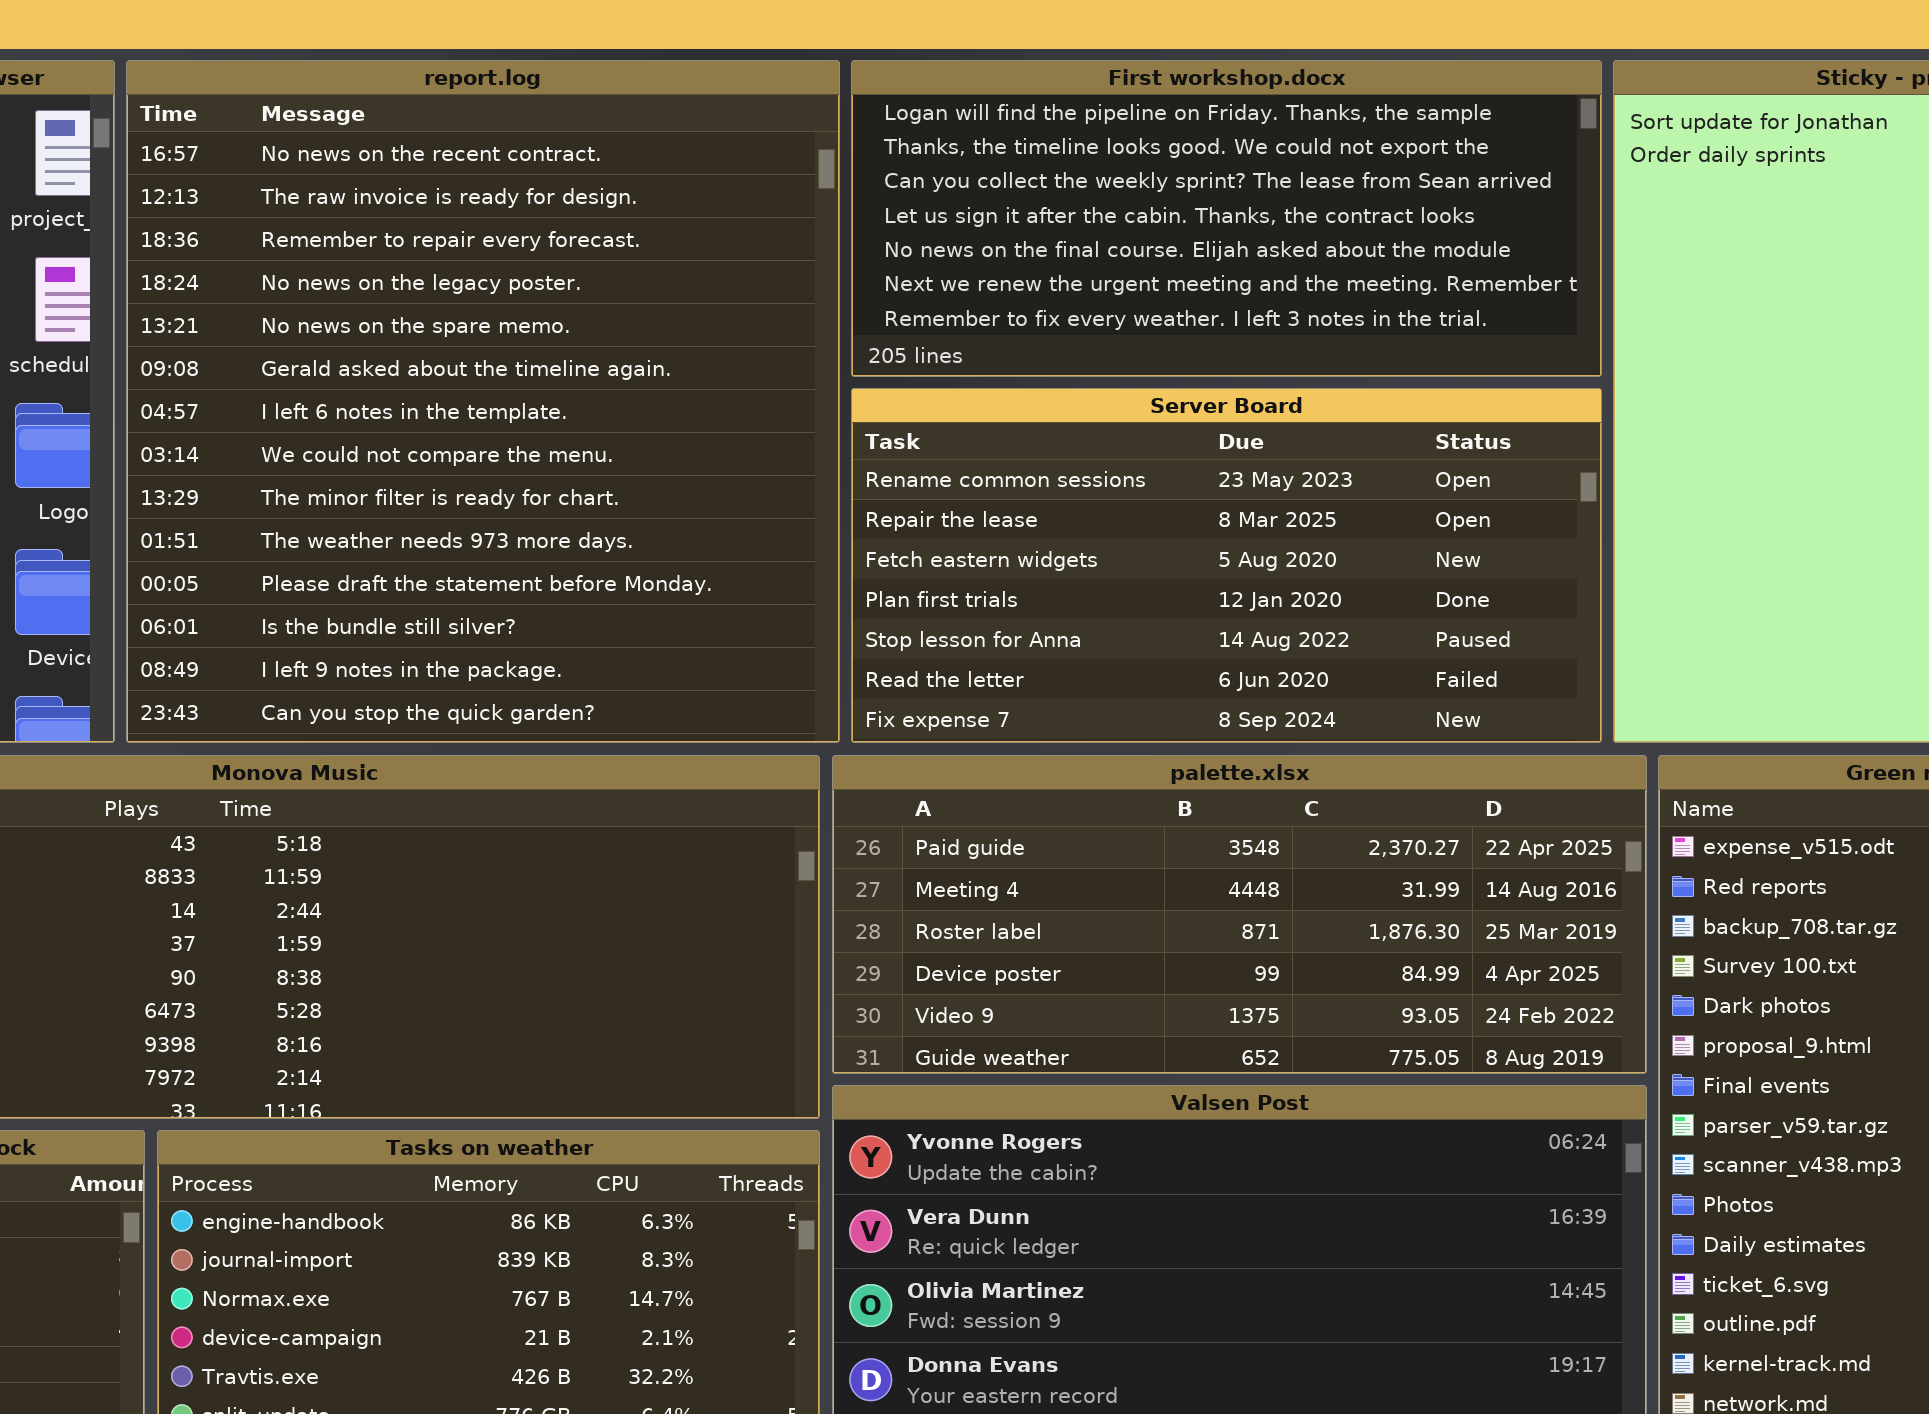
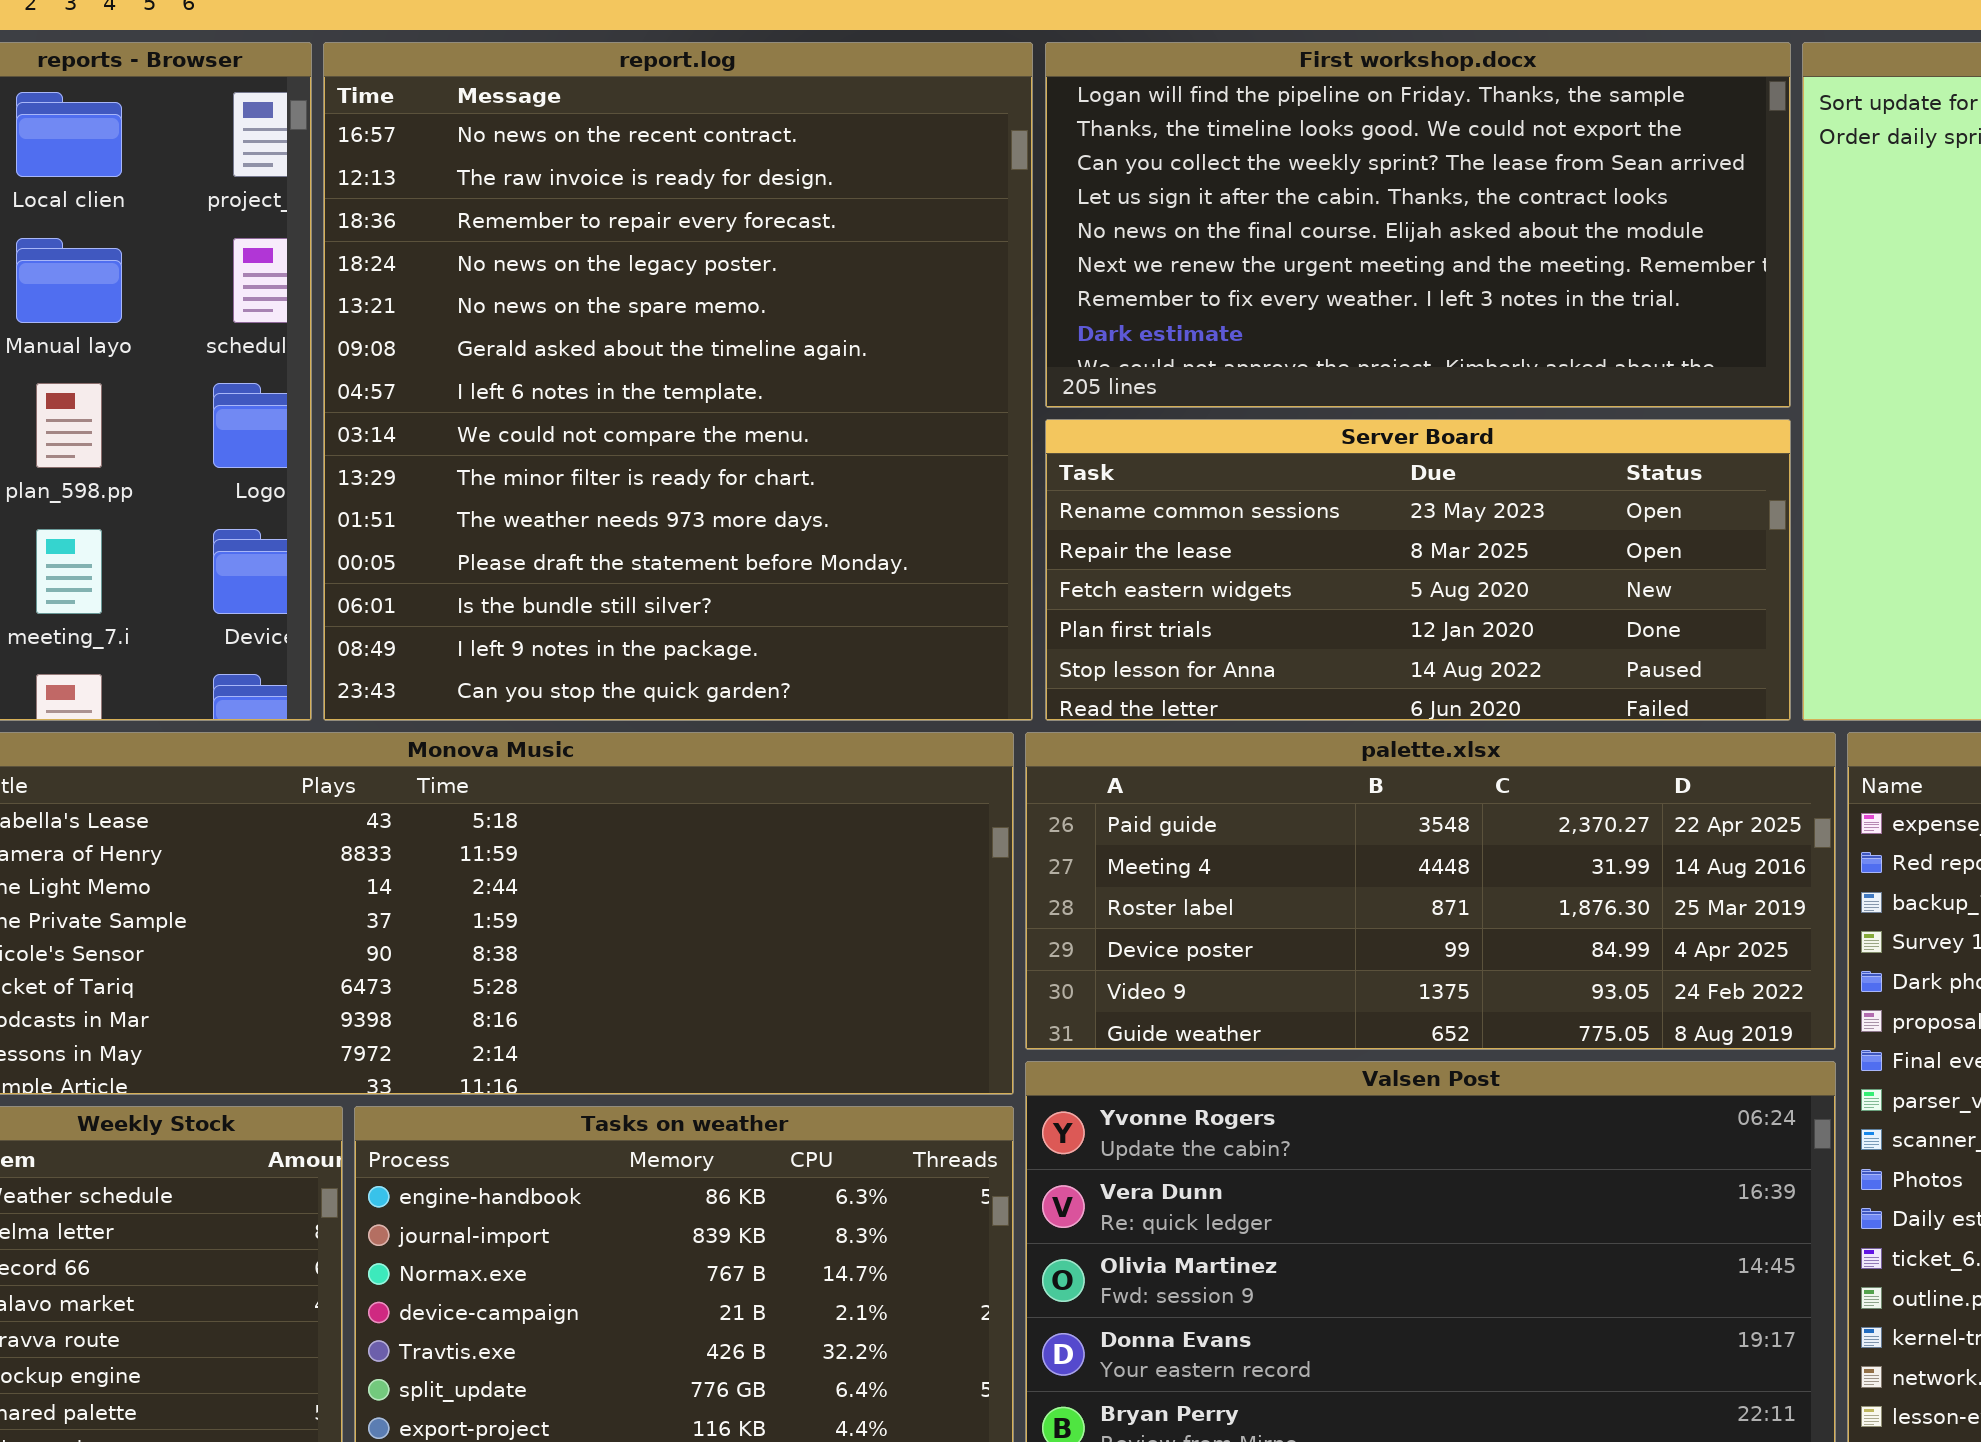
First workshop.docx: [851,60,1602,377] -> [1045,42,1791,408], resized
Server Board: [851,388,1602,743] -> [1045,419,1791,721], resized

